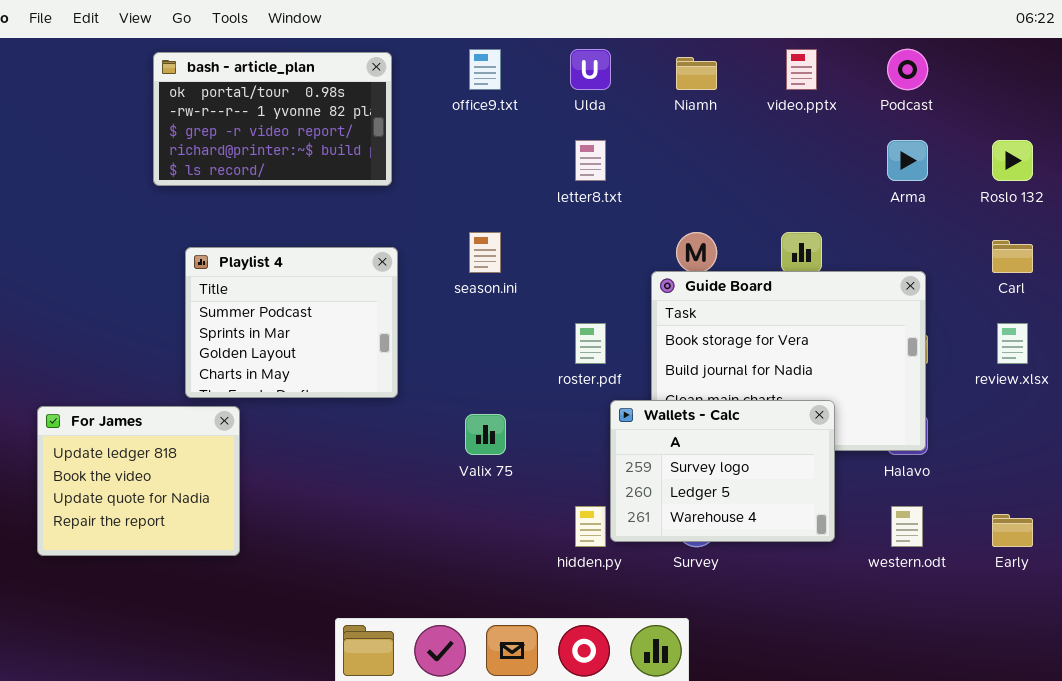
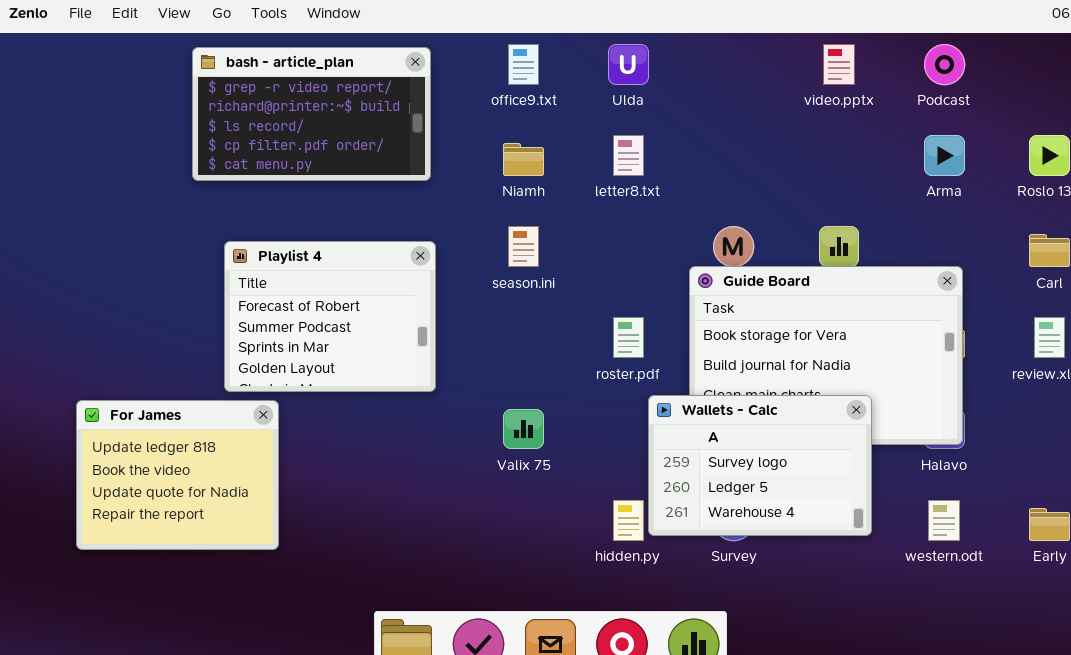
bash - article_plan: [153,52,392,186] -> [192,47,431,181], scrolled down 2 rows
Niamh: [676,57,717,90] -> [503,143,544,176], moved
Playlist 4: [185,247,398,398] -> [224,241,436,392], scrolled up 1 row

